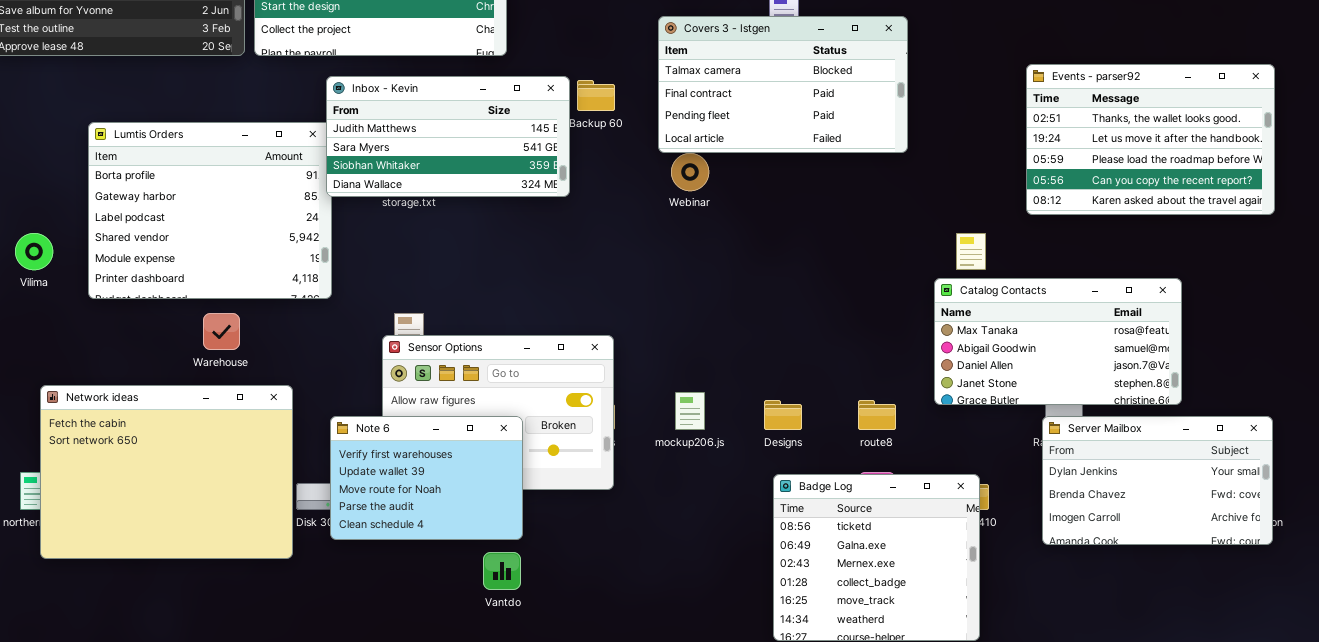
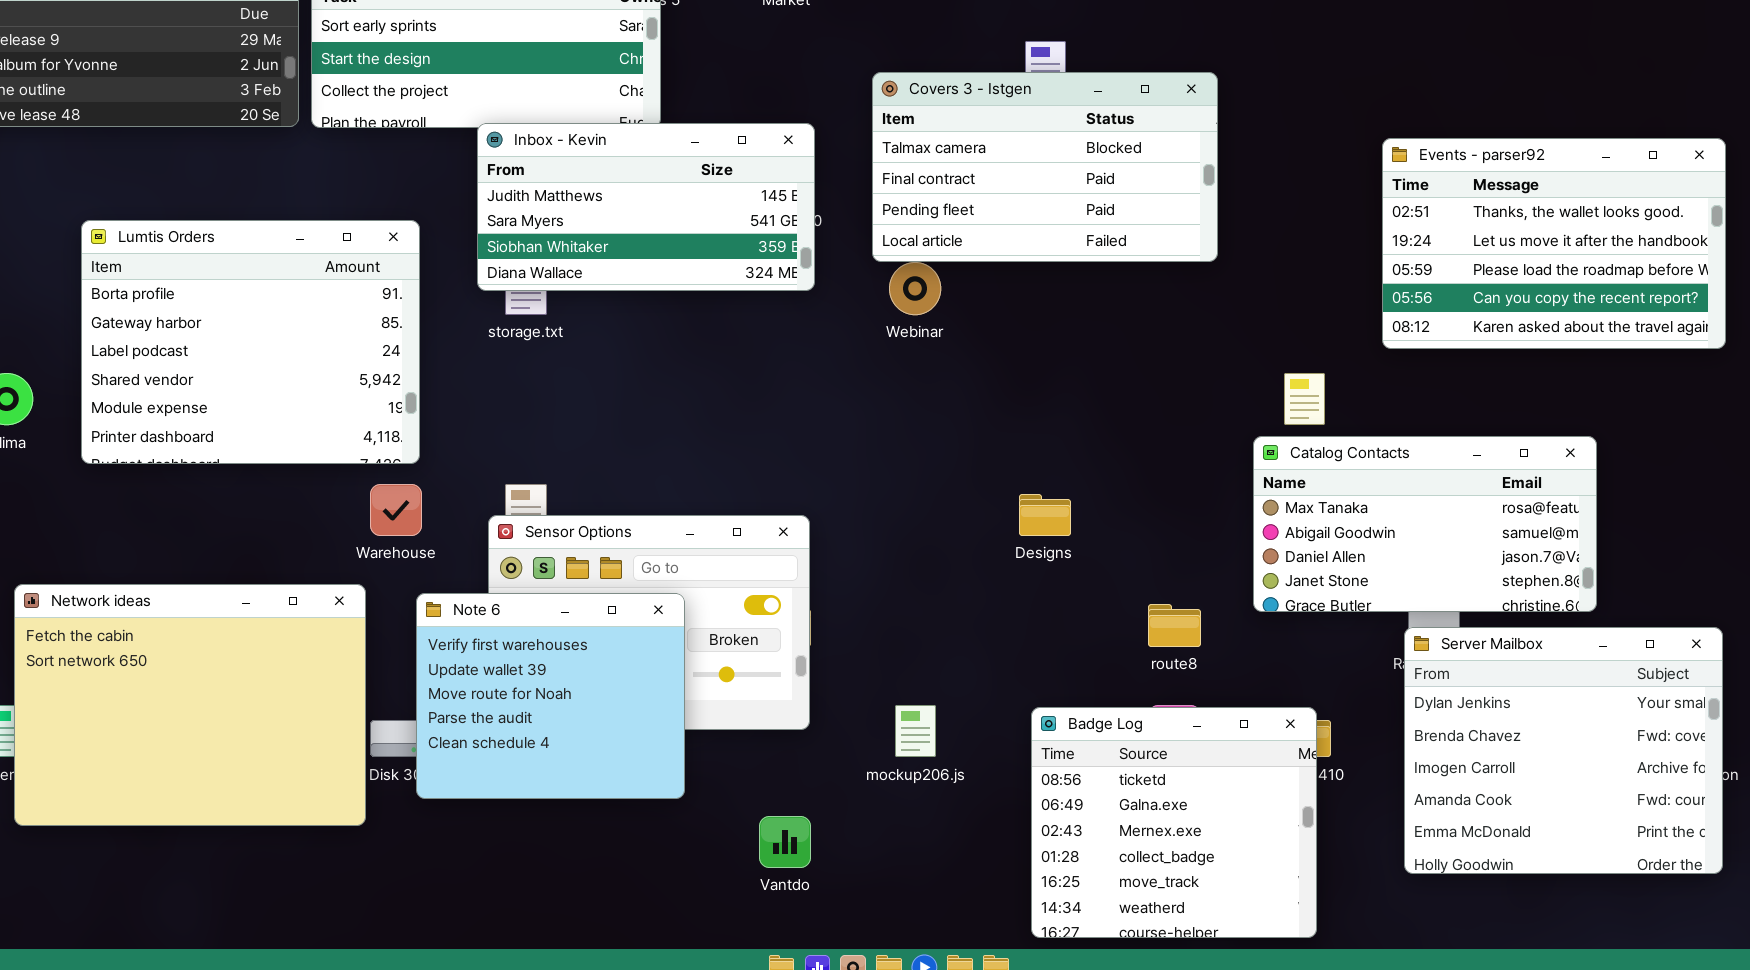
Inbox - Kevin: [326,76,570,197] -> [477,123,815,291], moved
Warehouse: [203,313,240,350] -> [370,484,422,536], moved
mockup206.js: [675,392,705,430] -> [895,705,936,757], moved
Designs: [764,400,802,430] -> [1019,494,1071,536], moved
Note 6: [330,416,523,540] -> [416,593,685,799], resized
Server Mailbox: [1042,416,1273,545] -> [1404,627,1723,874], resized
Vantdo: [483,552,521,590] -> [759,816,811,868], moved

